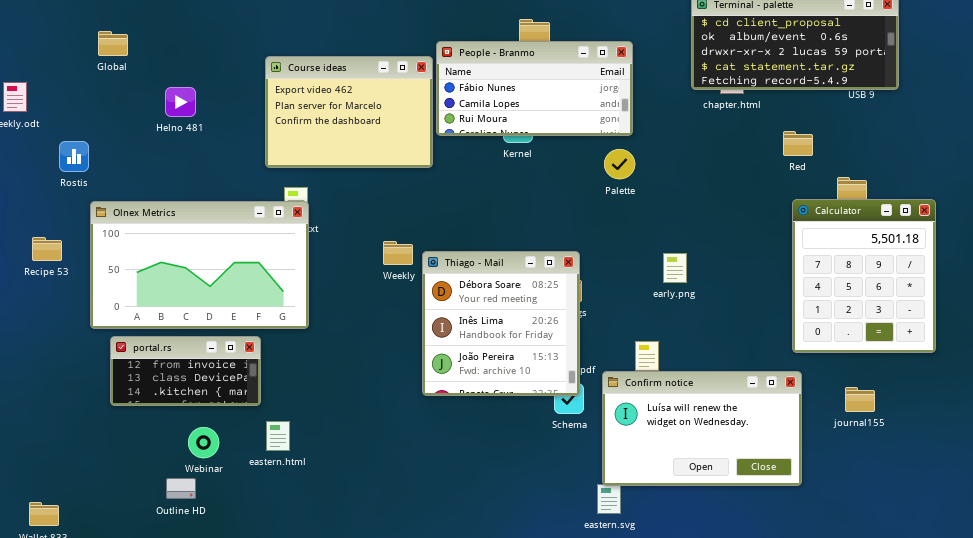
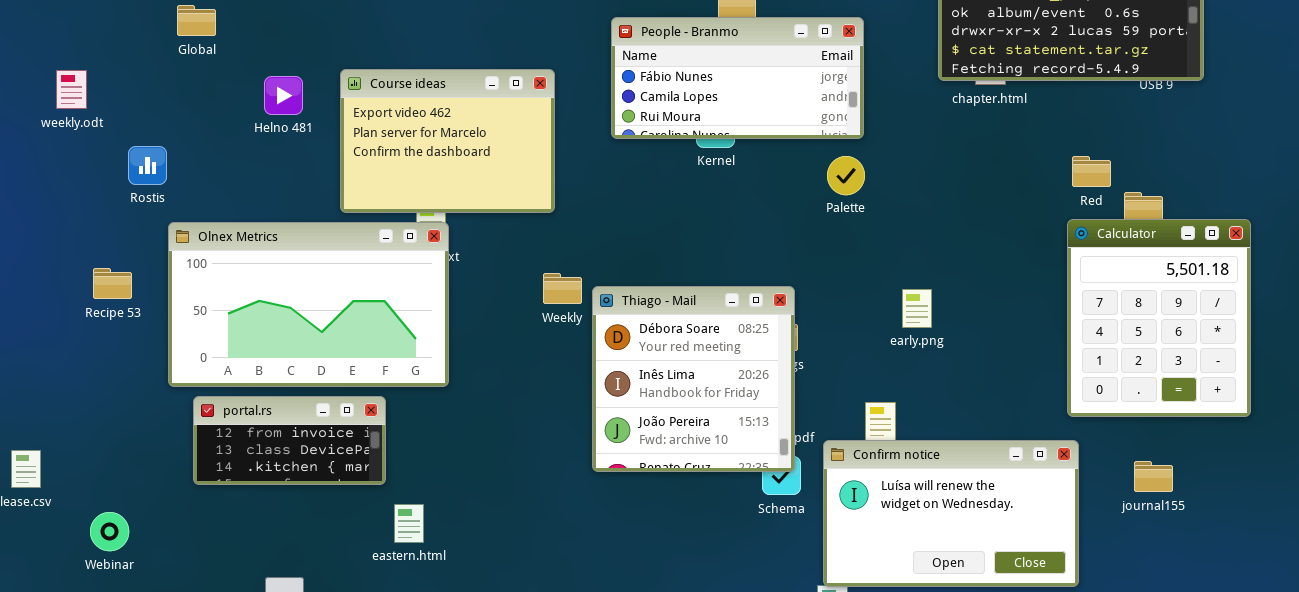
Course ideas: [265,56,433,168] -> [340,69,555,213], moved
Red: [783,131,813,156] -> [1072,156,1111,187], moved
Webinar: [188,427,219,458] -> [90,512,129,551], moved

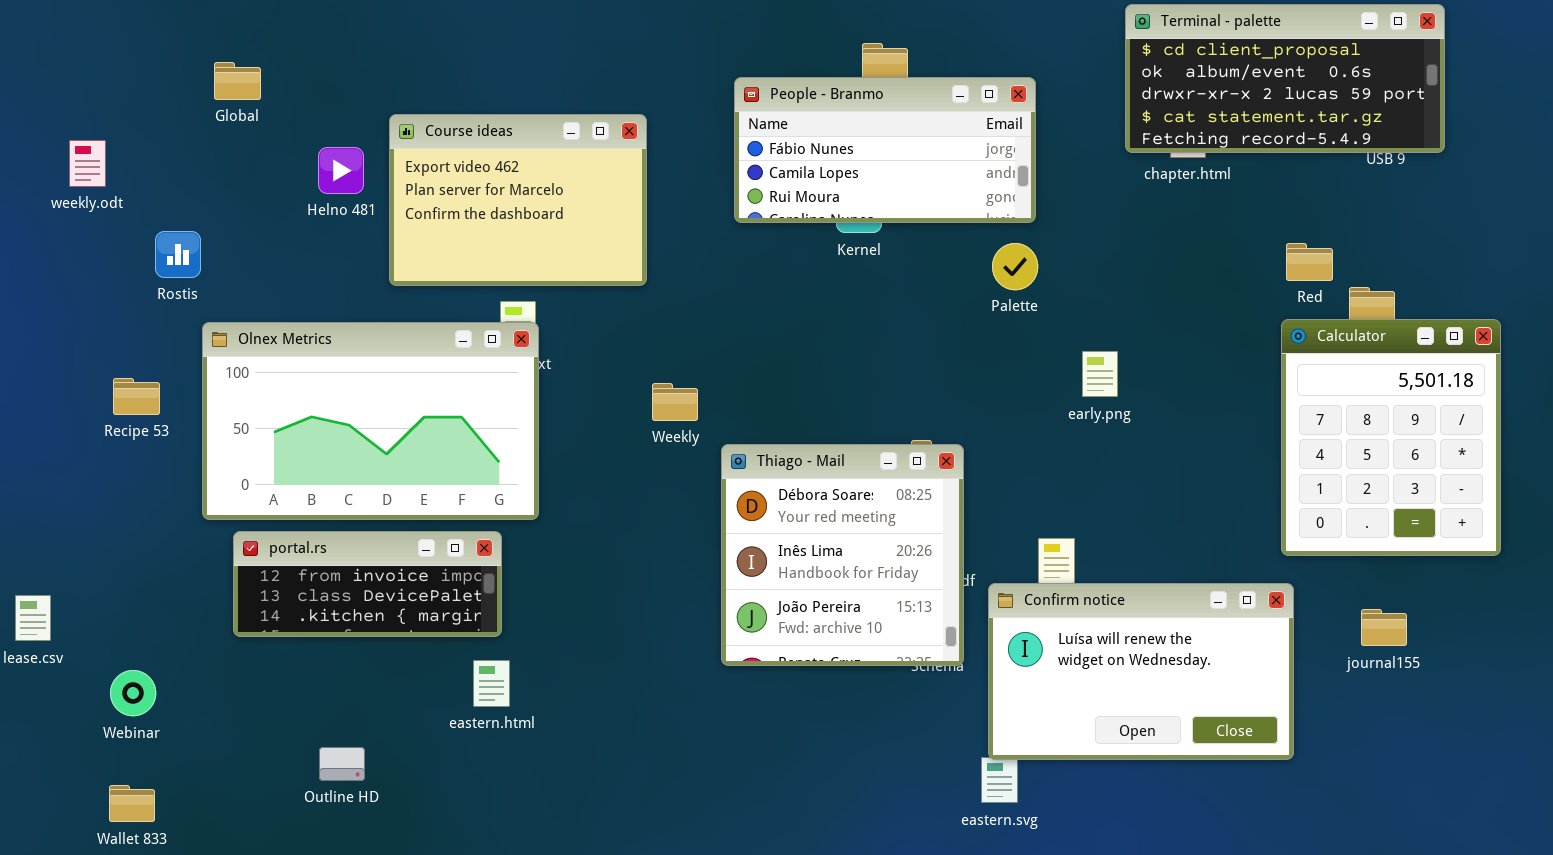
Course ideas: [340,69,555,213] -> [389,114,647,286], moved
Thiago - Mail: [592,286,795,472] -> [721,444,964,666], moved
early.png: [902,289,932,328] -> [1082,351,1118,397], moved
portal.rs: [193,396,386,485] -> [233,531,502,637], resized

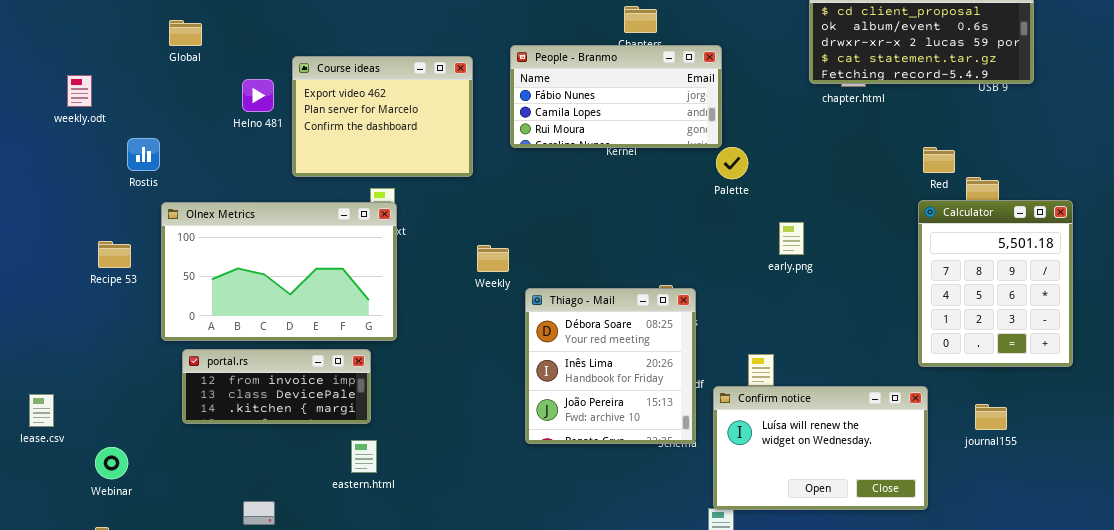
People - Branmo: [734,77,1036,223] -> [510,45,722,148], moved

